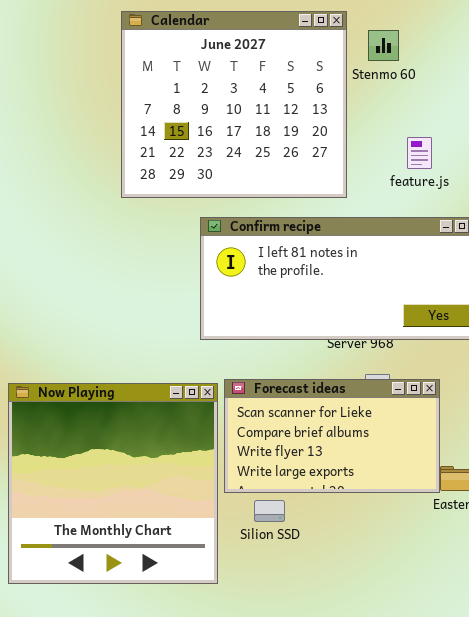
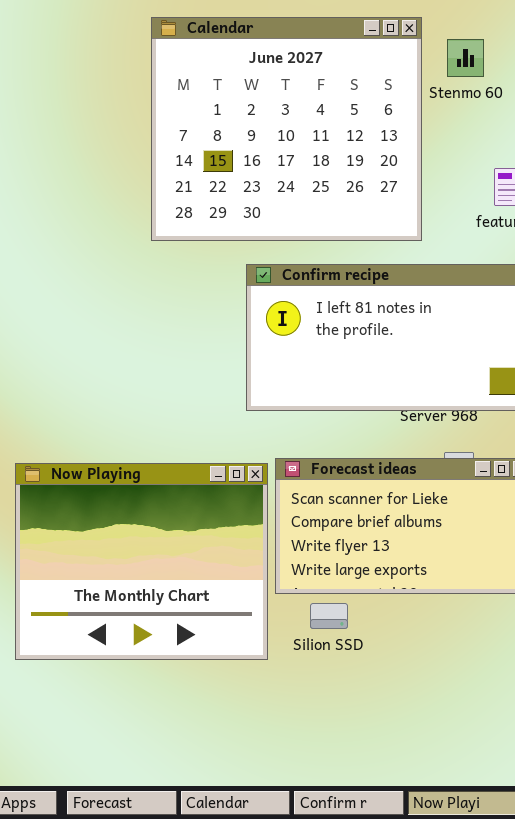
Now Playing: [8,383,218,584] -> [15,463,268,660], resized

